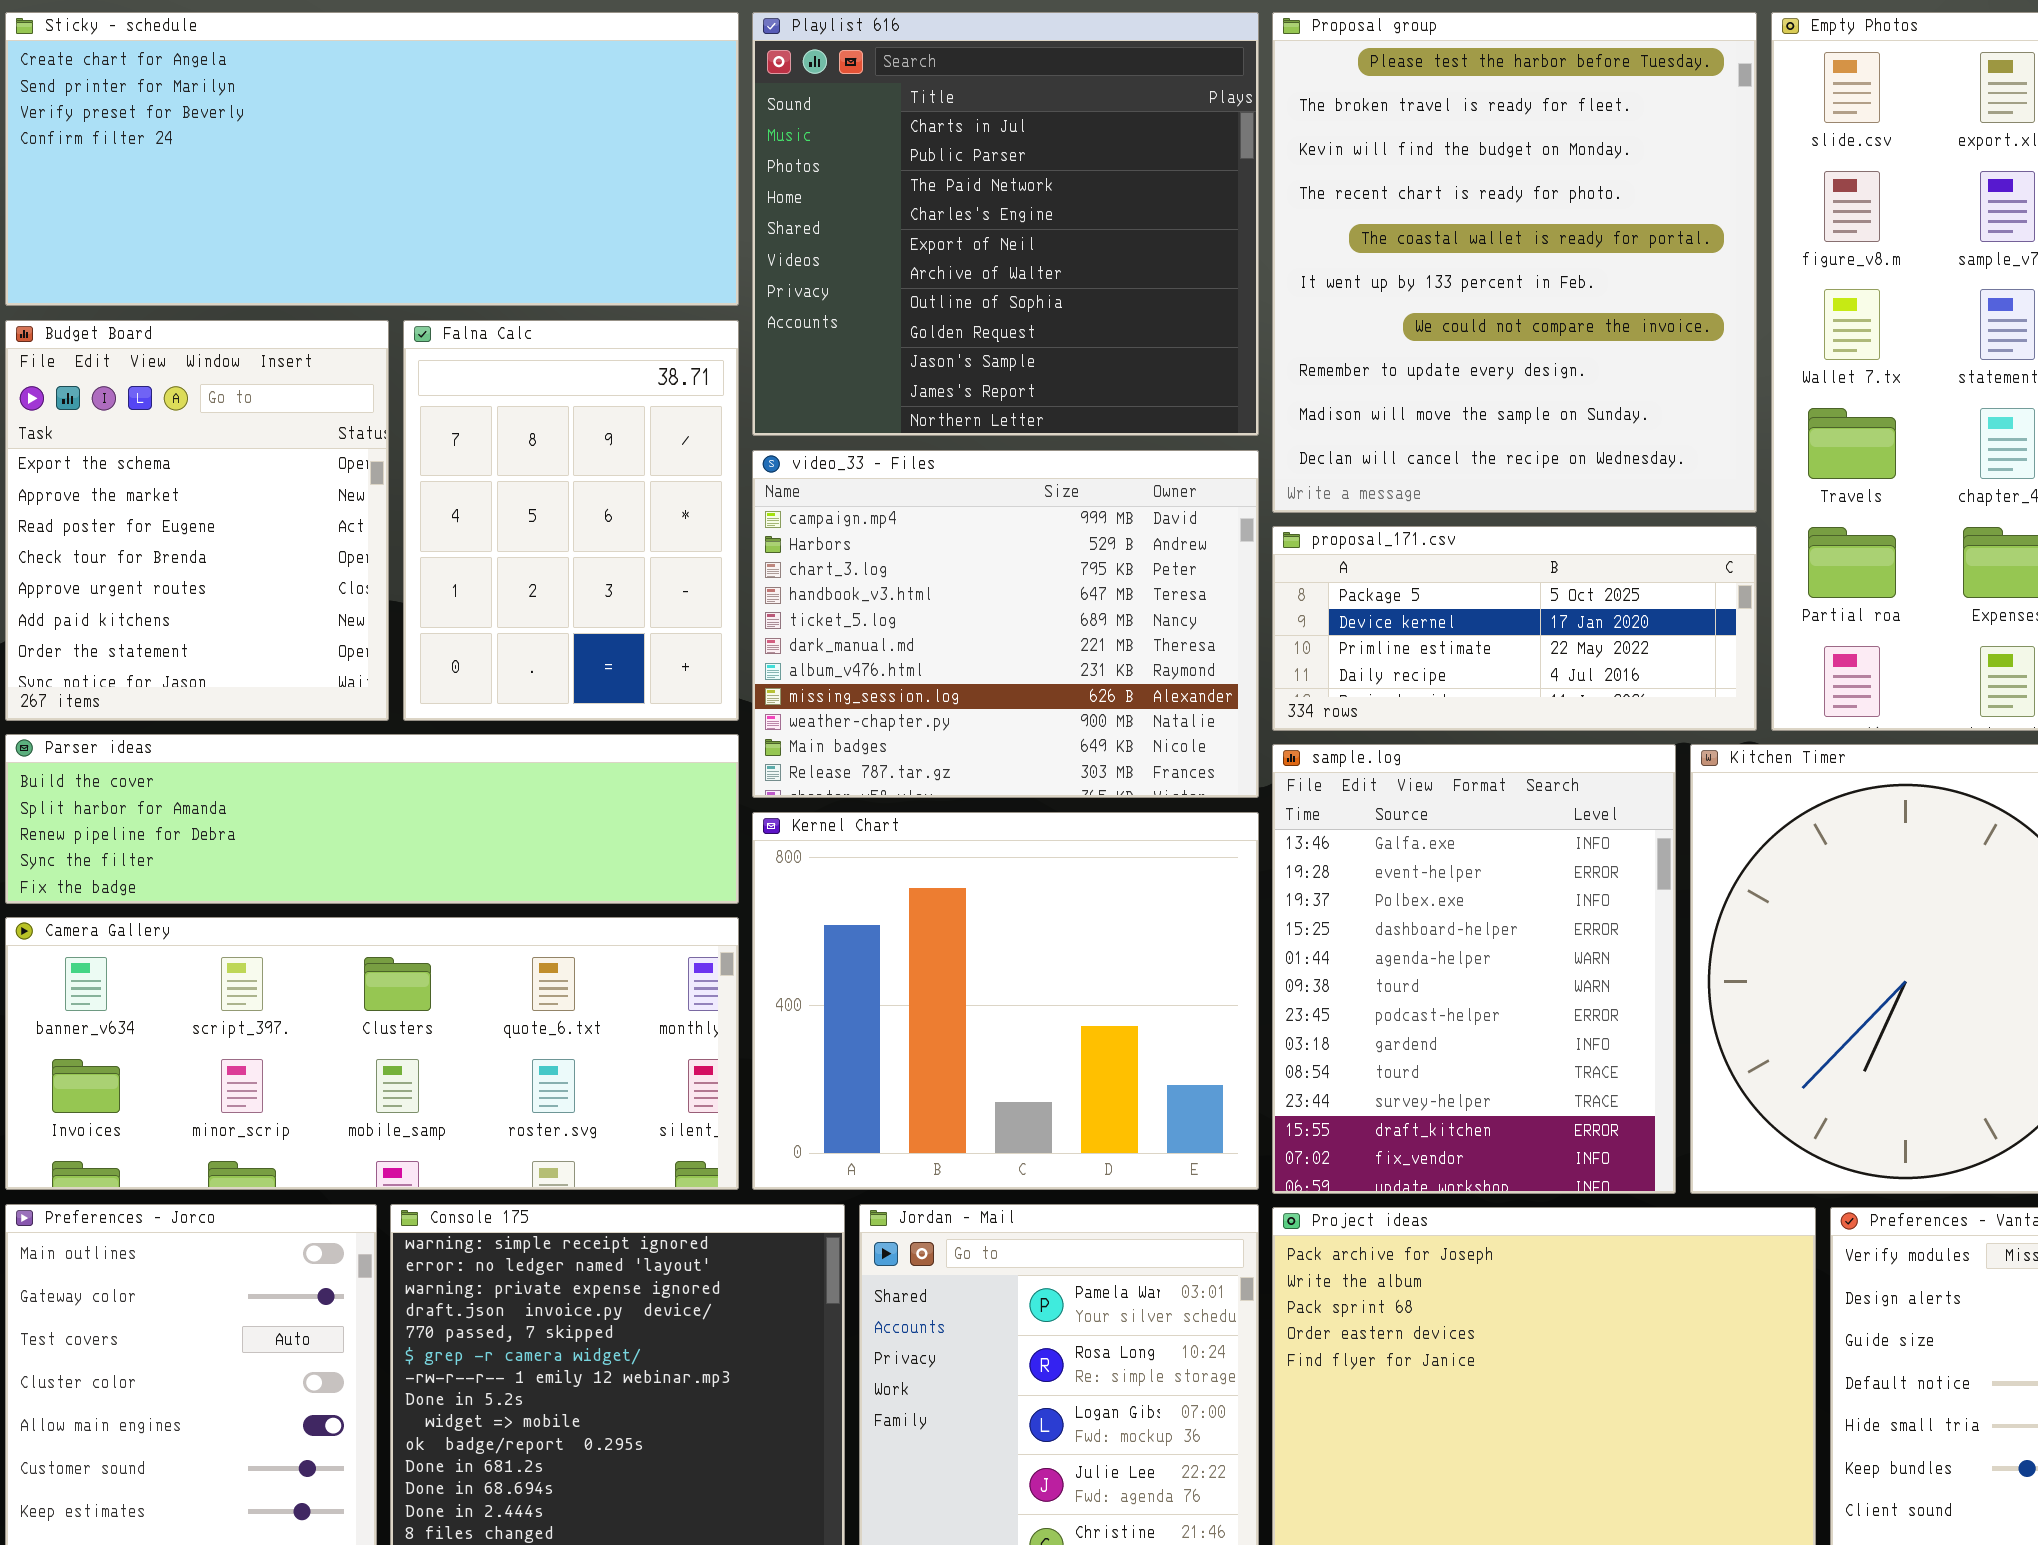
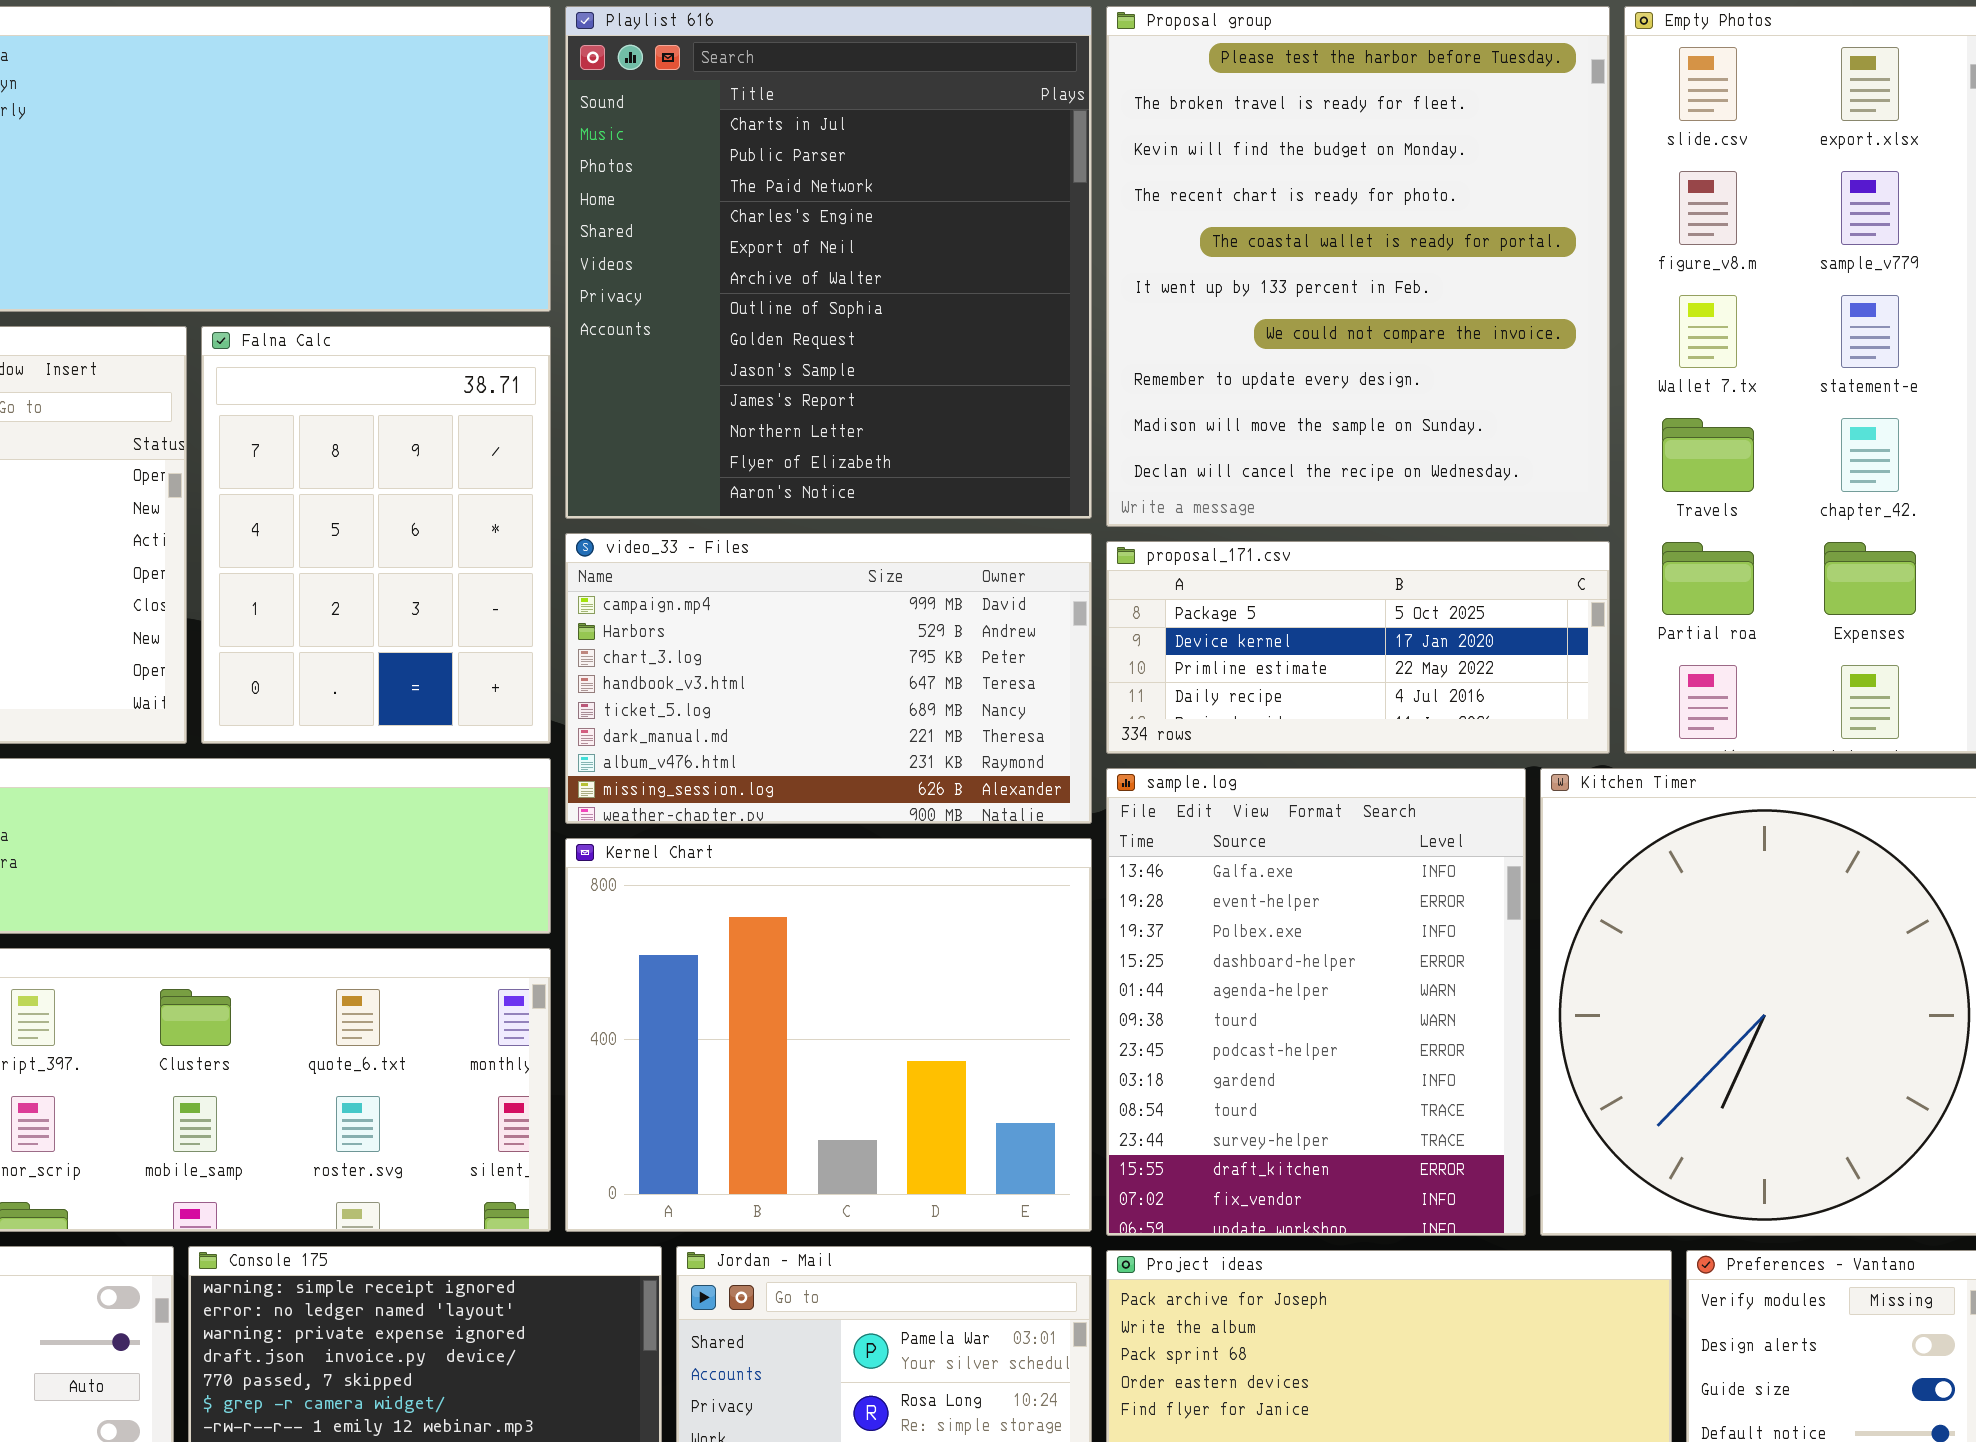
Playlist 616: [752,12,1259,436] -> [565,6,1092,519], resized
video_33 - Files: [752,450,1259,798] -> [565,533,1092,824], resized

